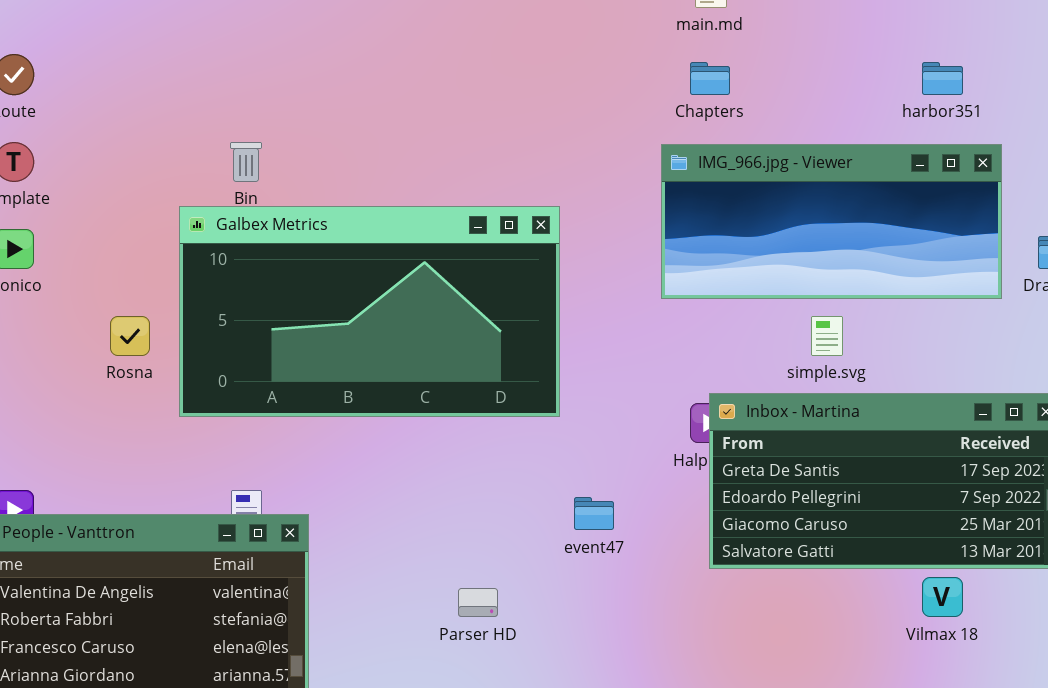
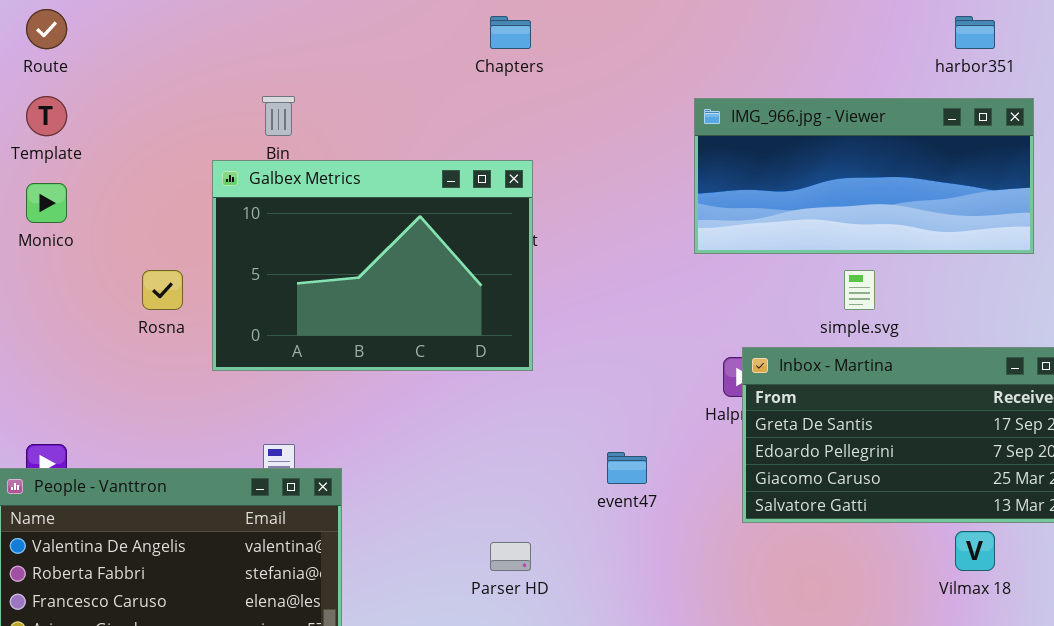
Chapters: [690,62,730,95] -> [490,16,531,49], moved
Galbex Metrics: [179,206,560,417] -> [212,160,533,371], resized

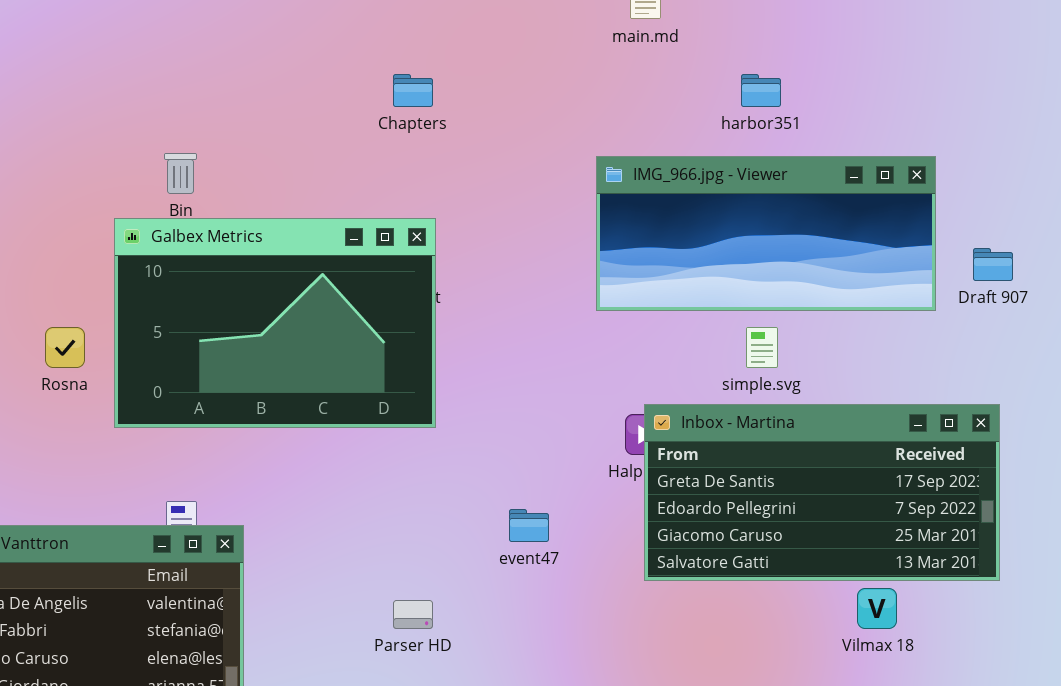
harbor351: [955,16,995,49] -> [741,74,781,107], moved

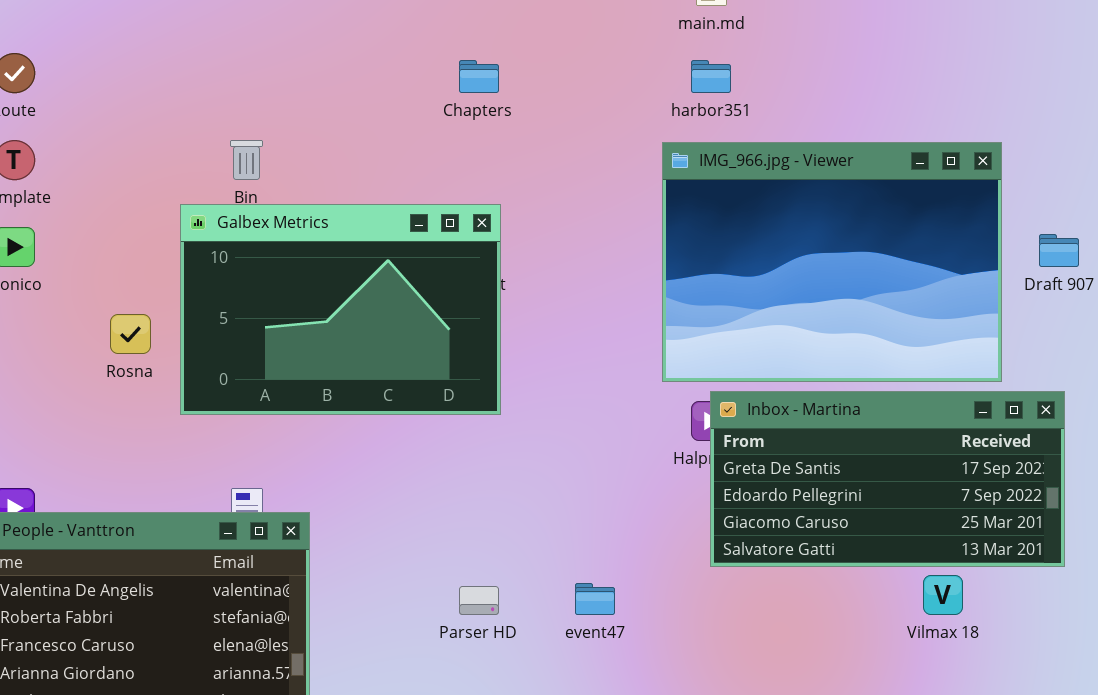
harbor351: [741,74,781,107] -> [691,60,731,93], moved
IMG_966.jpg - Viewer: [596,156,936,311] -> [662,142,1002,382], resized
event47: [509,509,549,542] -> [575,583,615,615], moved

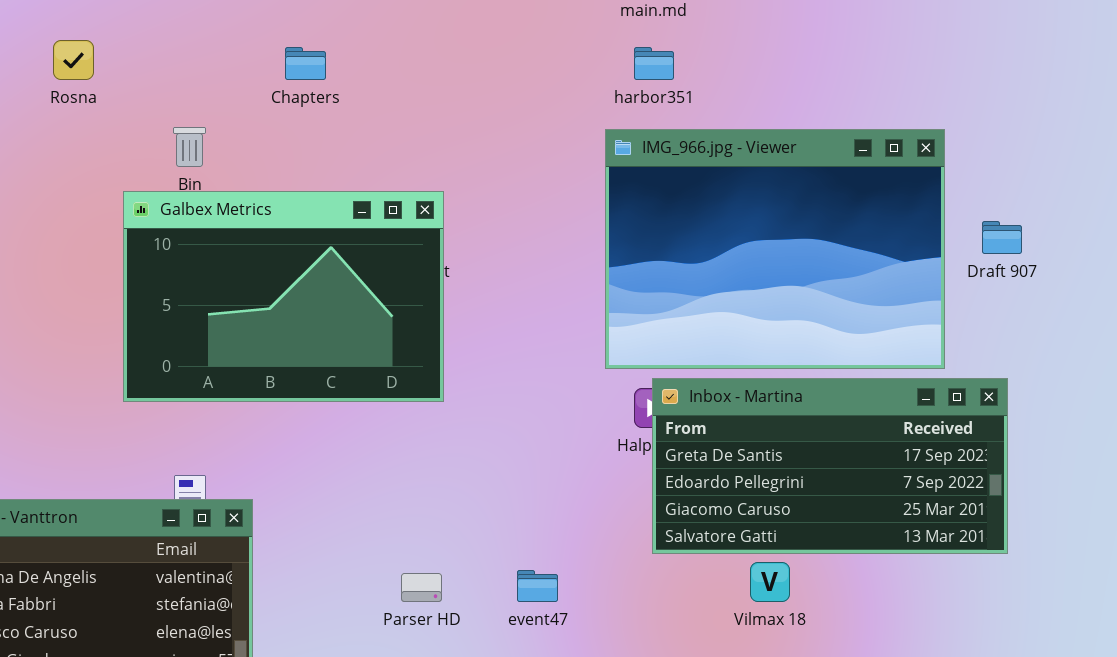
Chapters: [459,60,499,93] -> [285,47,326,80], moved
Rosna: [110,314,151,354] -> [53,40,94,80], moved
Vilmax 18: [923,575,963,615] -> [750,562,790,602], moved

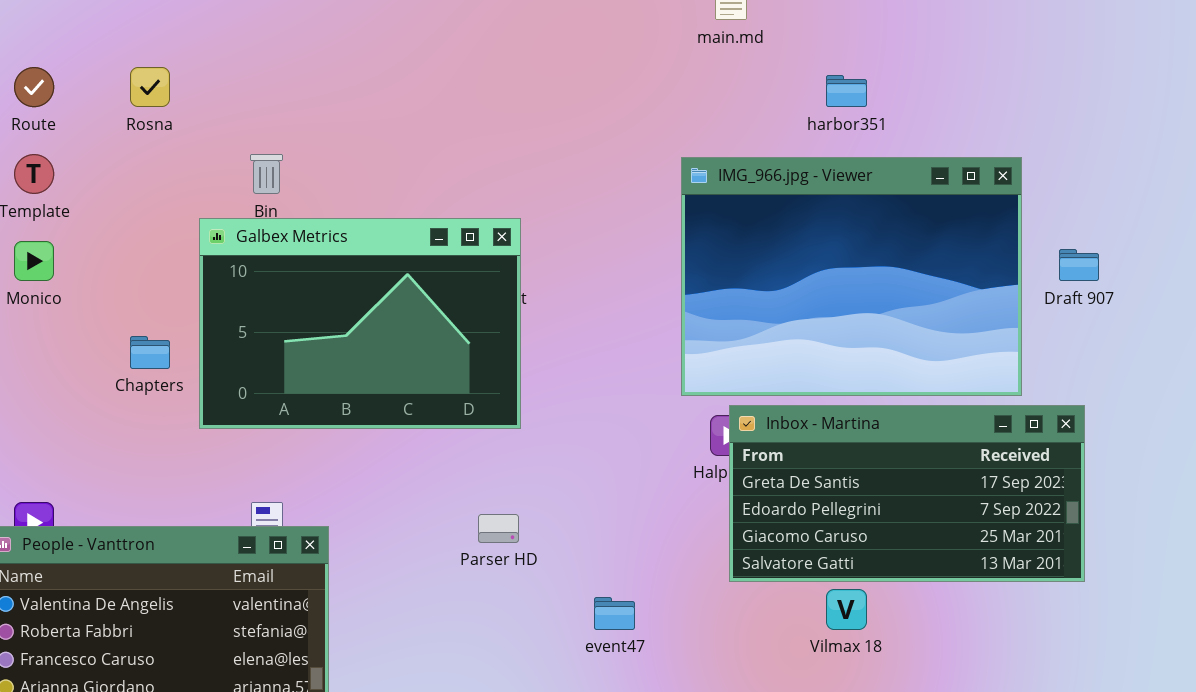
Chapters: [285,47,326,80] -> [130,336,170,369], moved
harbor351: [634,47,674,80] -> [826,75,867,107], moved
Parser HD: [401,573,442,602] -> [478,514,519,543], moved

